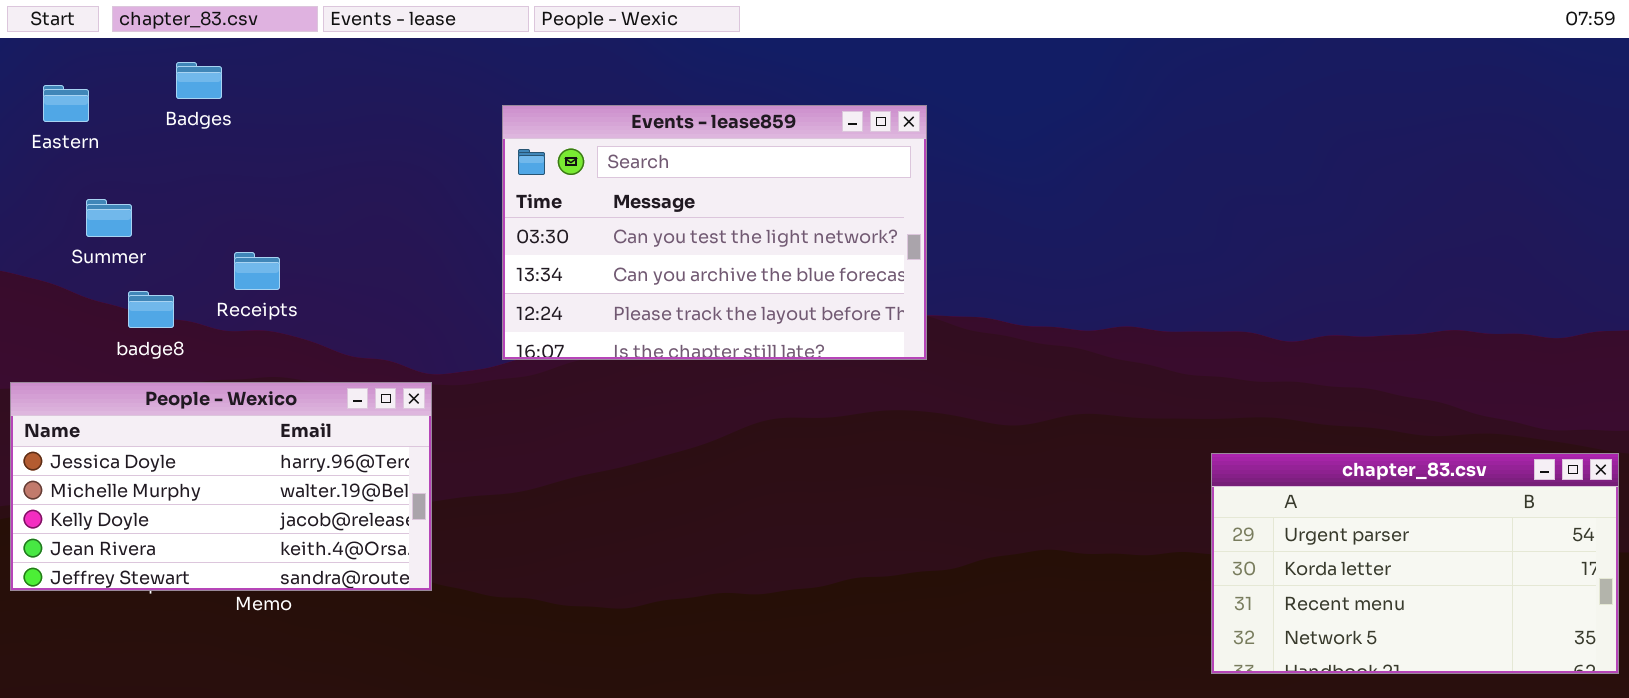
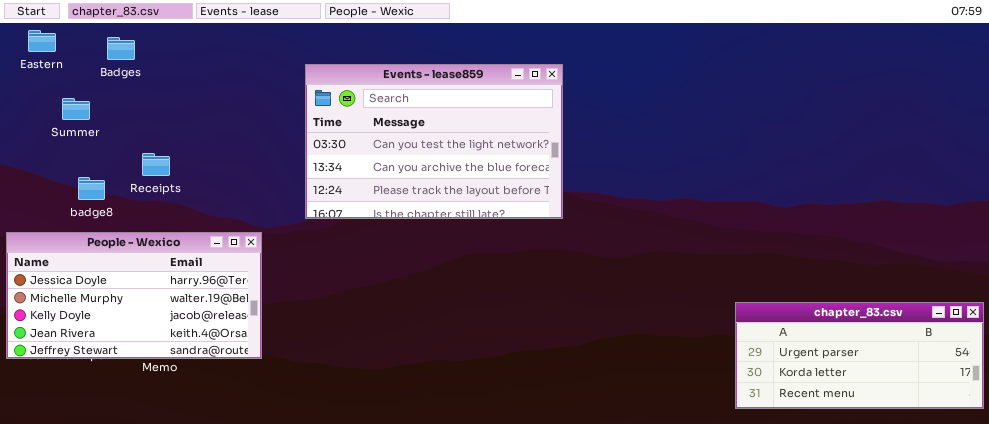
Eastern: [43,85,89,122] -> [28,30,56,52], moved
Summer: [86,199,132,237] -> [62,98,90,120], moved
chapter_83.csv: [1211,453,1619,674] -> [735,302,984,409], resized

